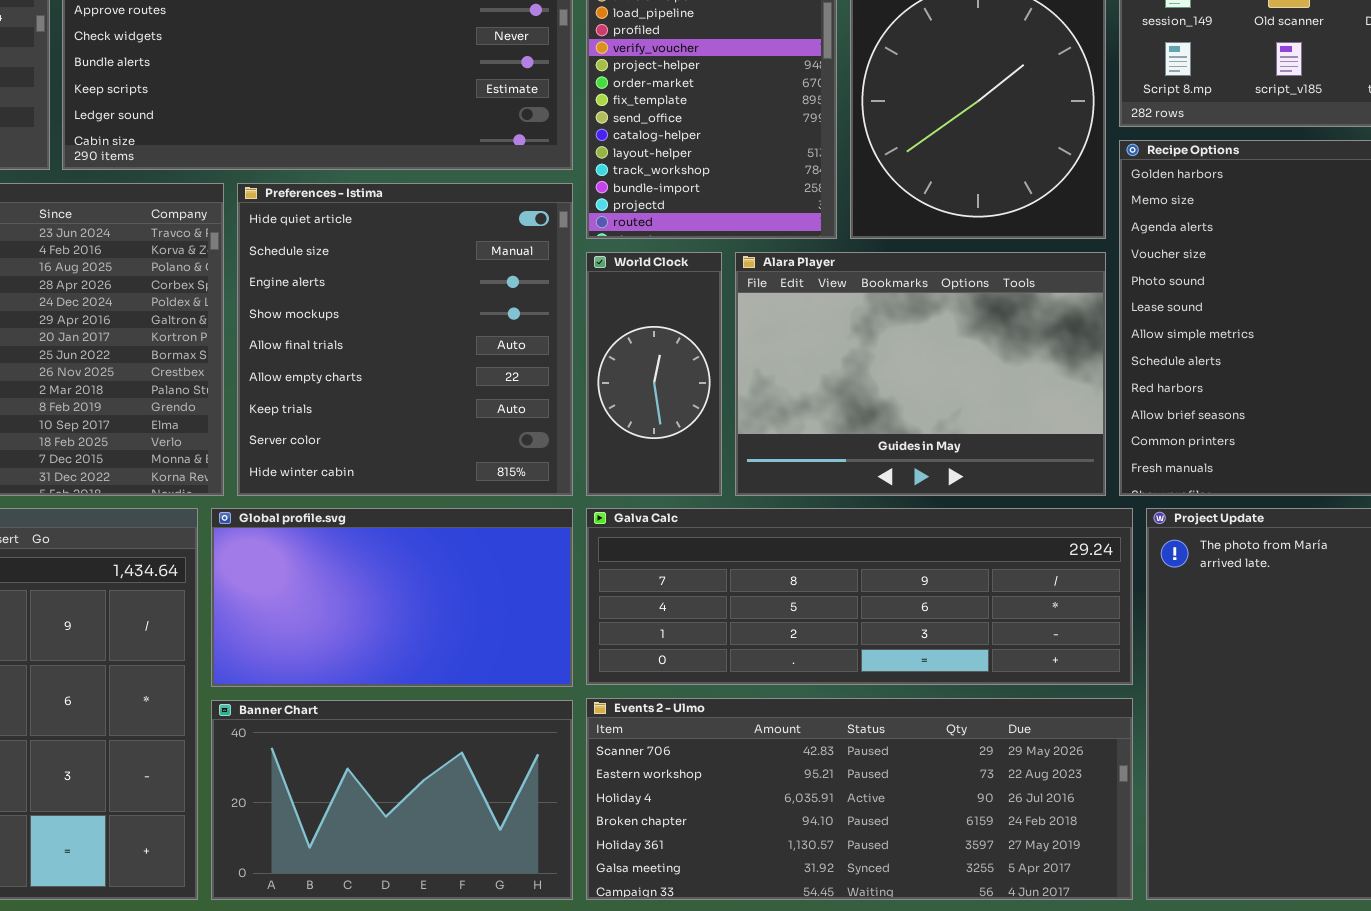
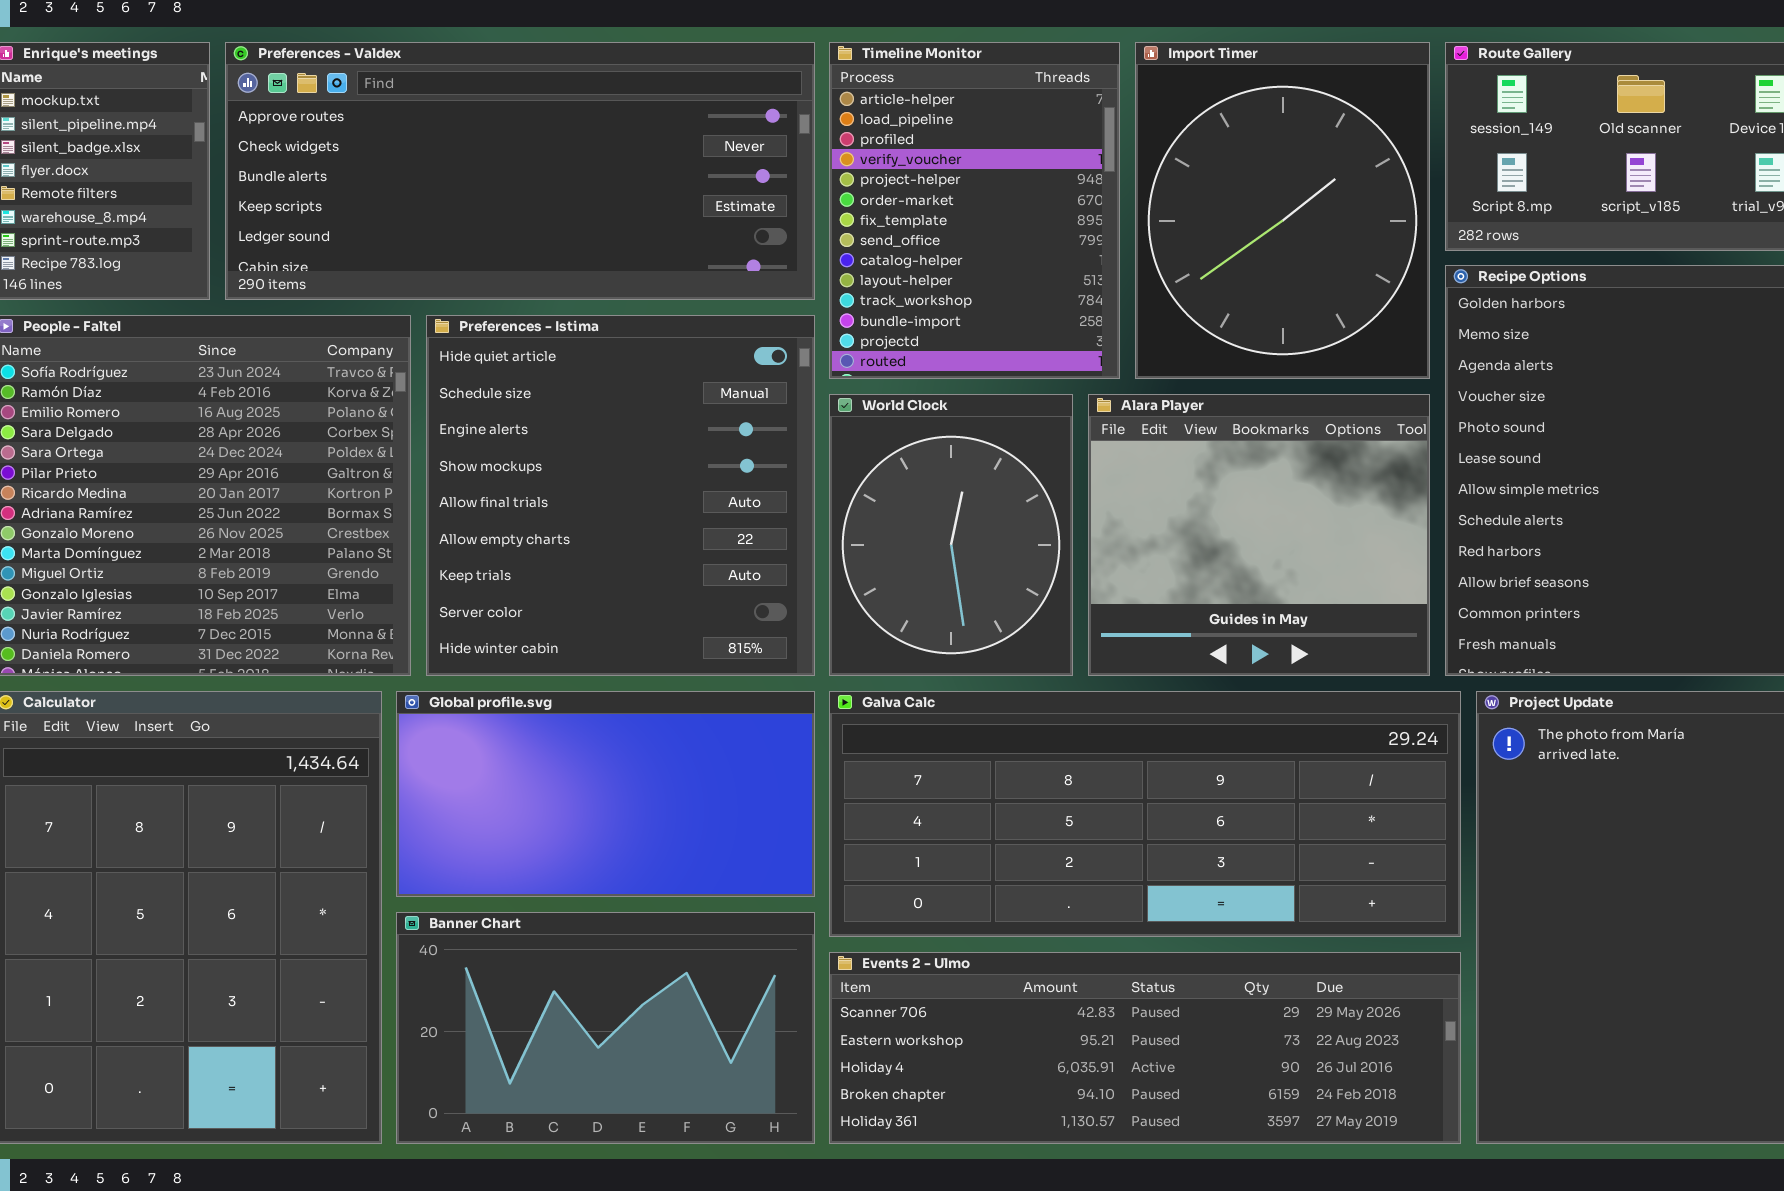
World Clock: [586,252,722,496] -> [829,394,1073,676], resized
Alara Player: [735,252,1106,496] -> [1088,394,1430,676], resized
Galva Calc: [586,508,1133,685] -> [829,691,1461,937], resized
Events 2 - Ulmo: [586,698,1133,900] -> [829,952,1461,1144], resized

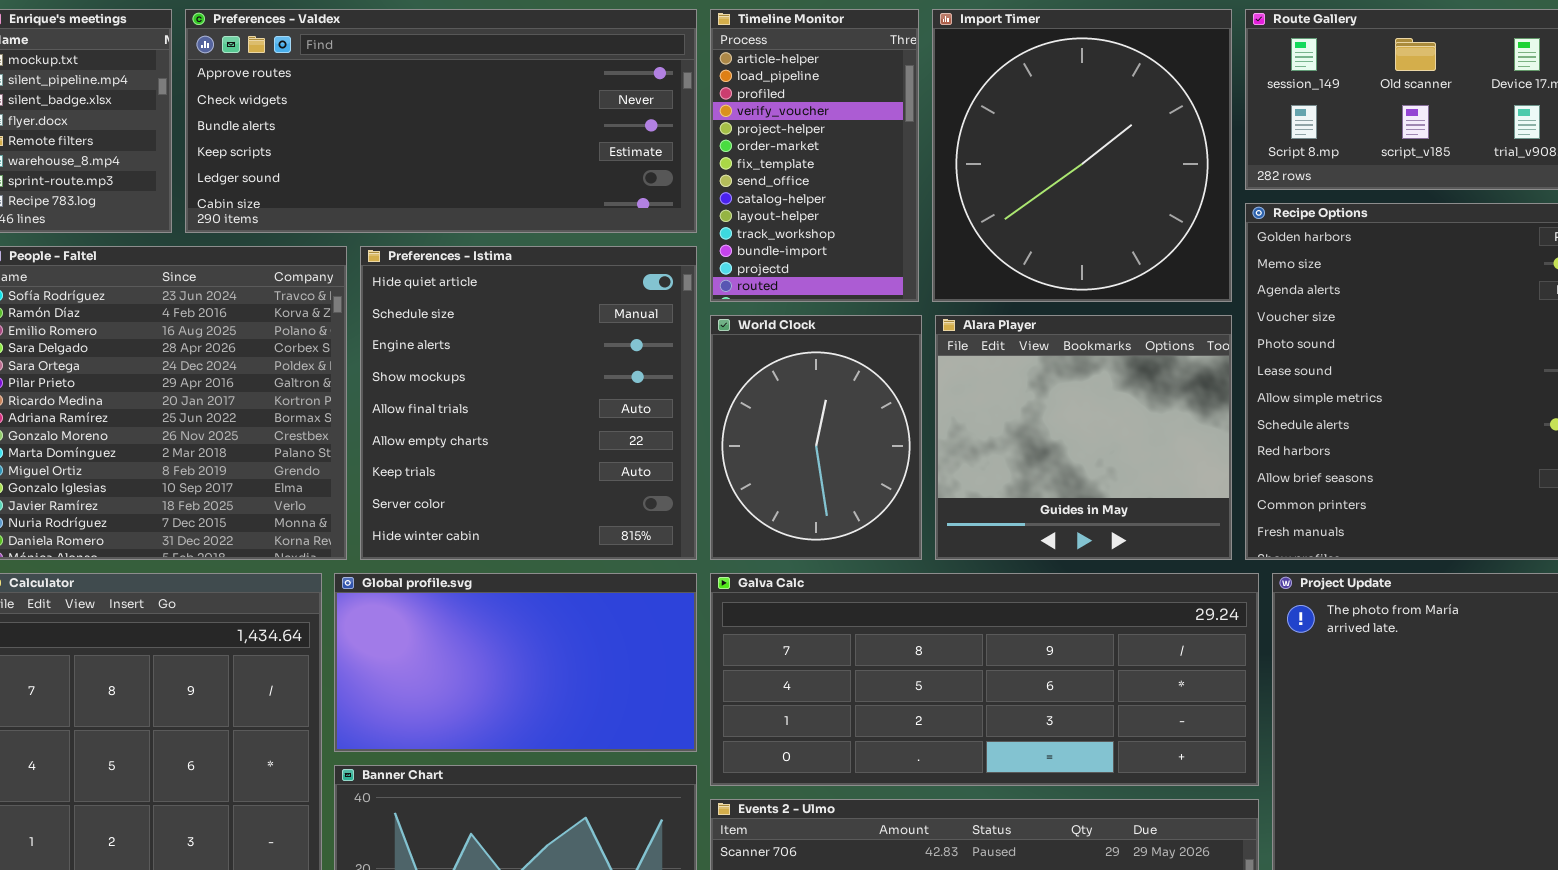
Timeline Monitor: [829,42,1120,379] -> [710,9,919,302], resized
Import Timer: [1135,42,1430,379] -> [932,9,1232,302], resized

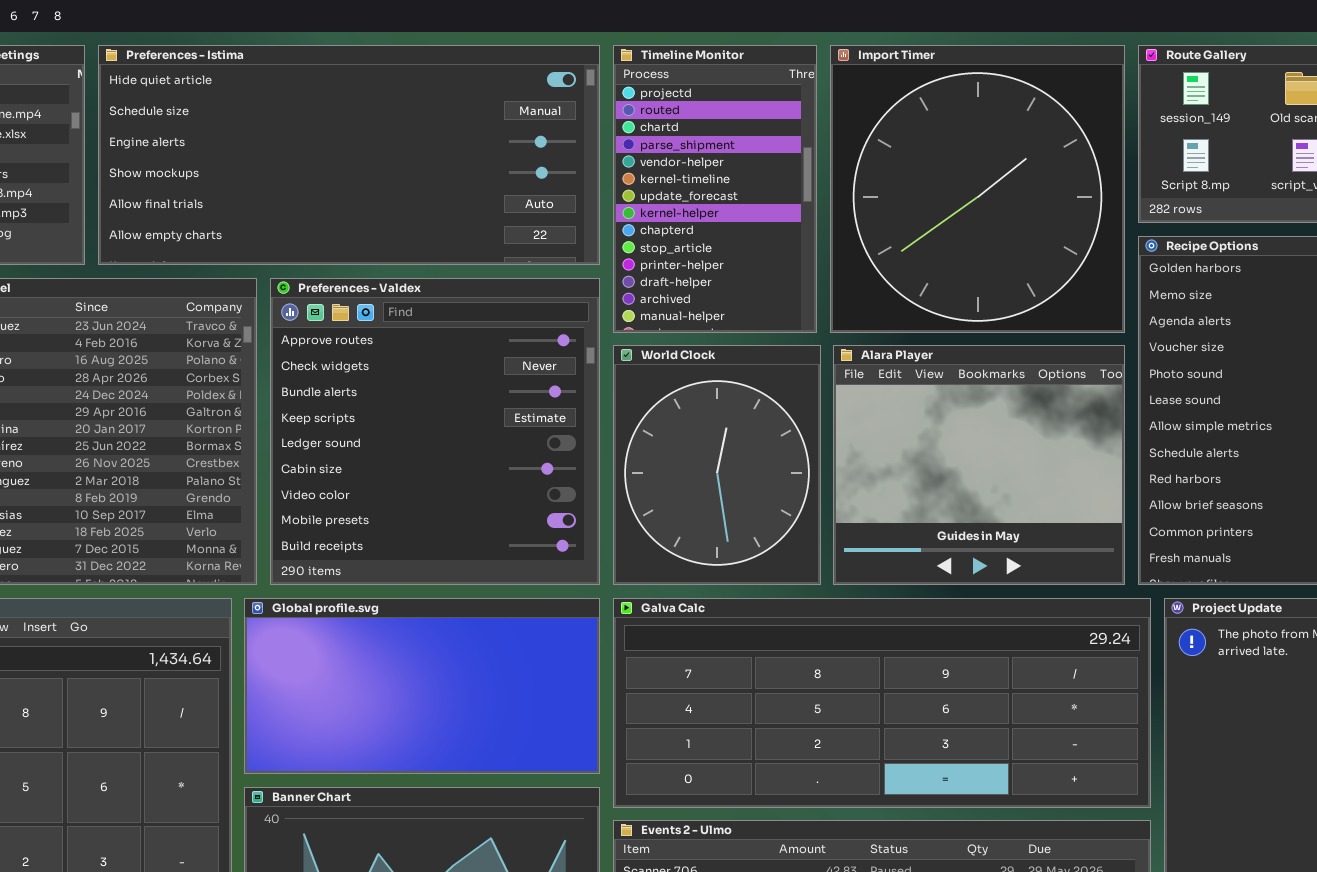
Preferences - Valdex: [185,9,697,233] -> [270,278,600,585], moved, resized
Timeline Monitor: [710,9,919,302] -> [613,45,817,333], scrolled down 12 rows
Preferences - Istima: [360,246,697,560] -> [98,45,600,265], moved, resized

